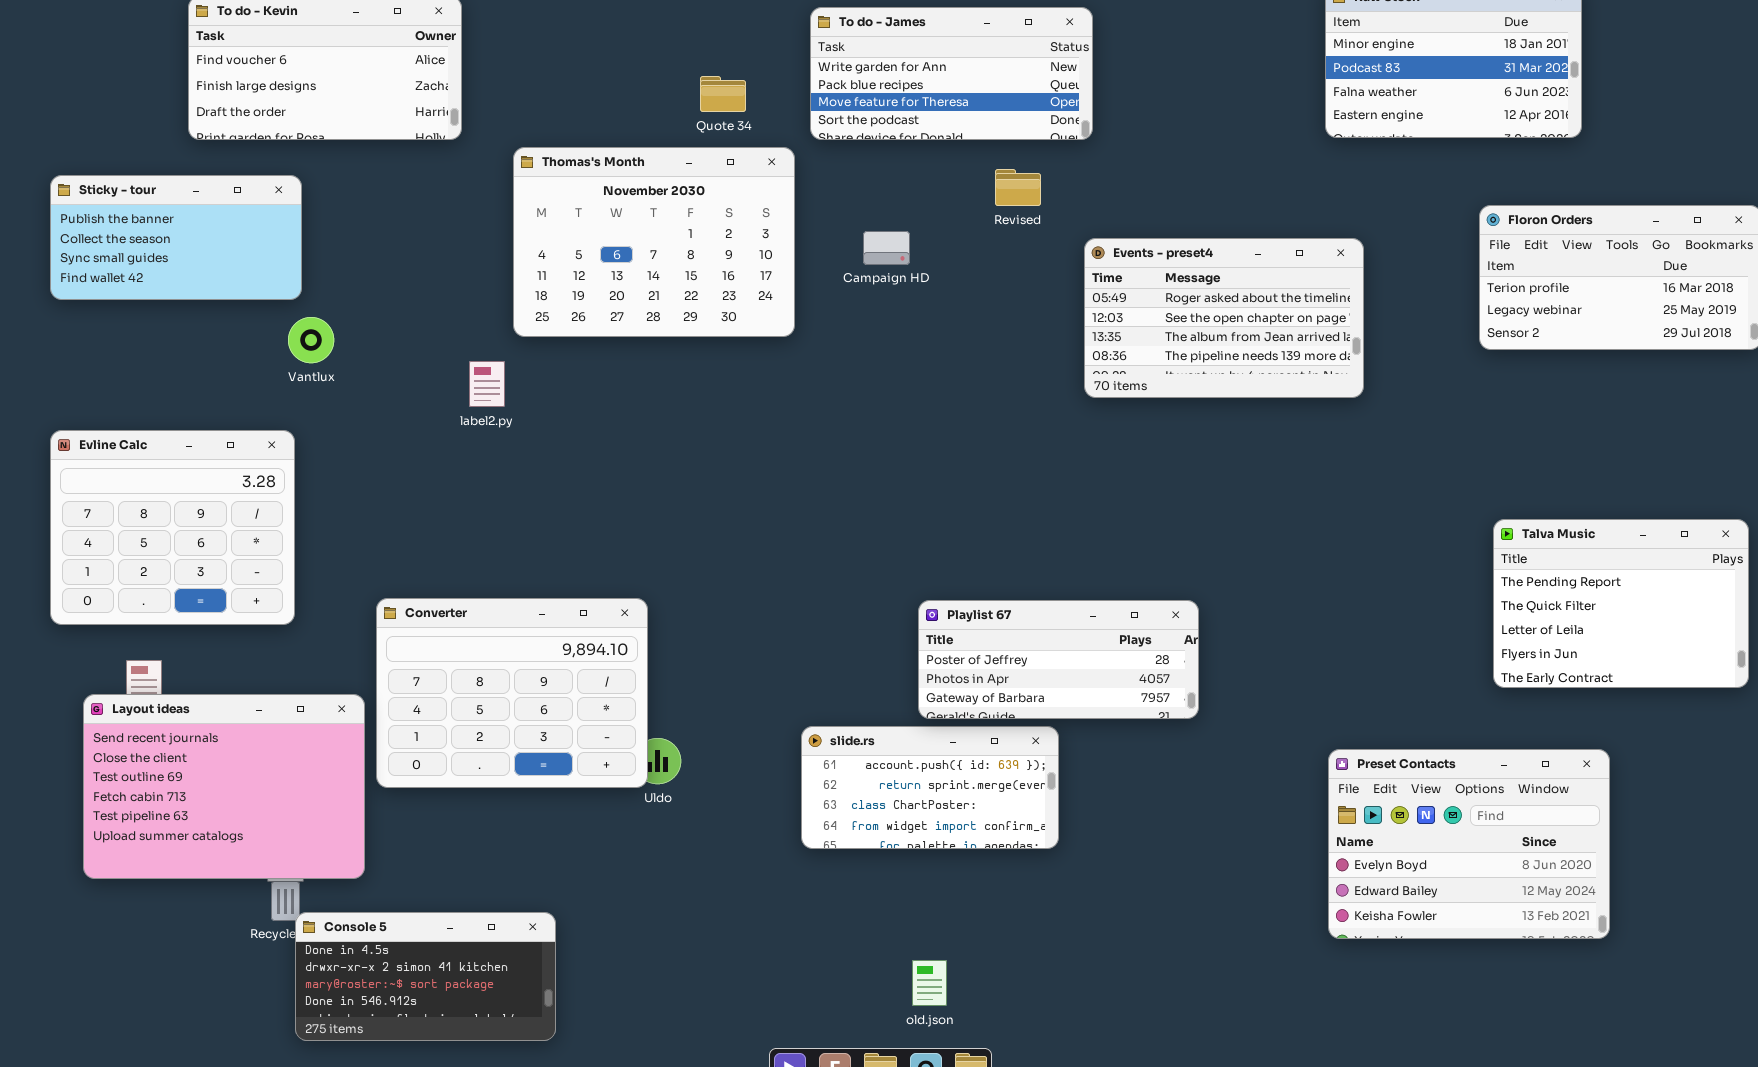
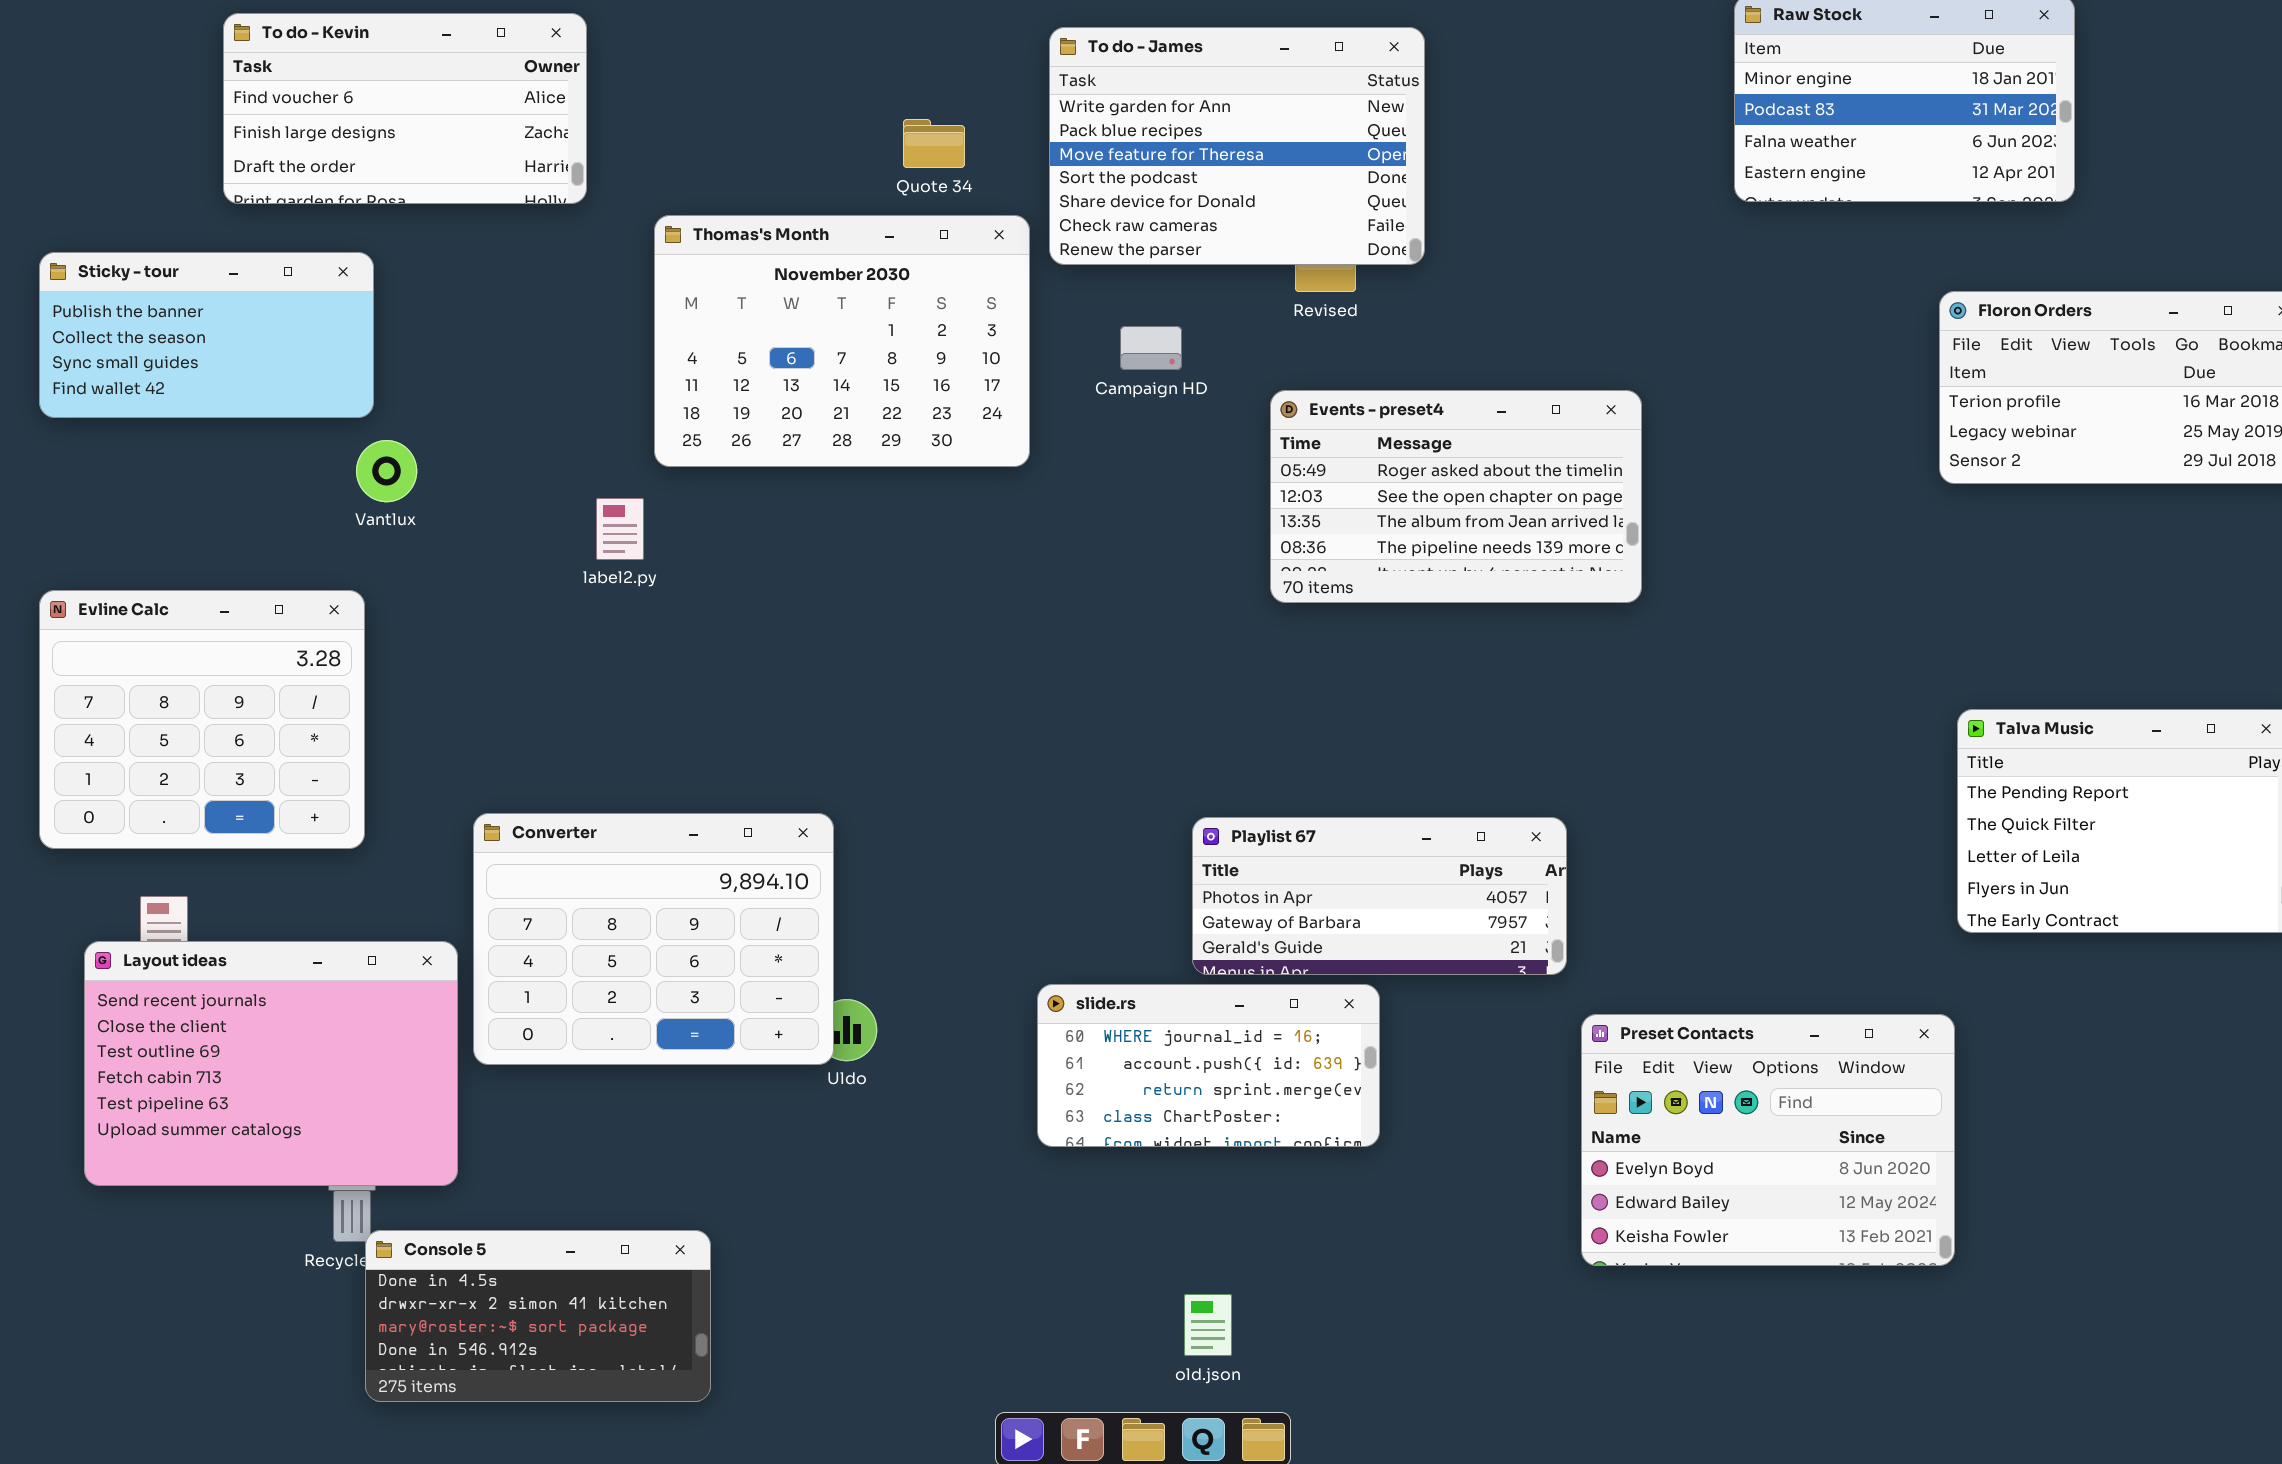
To do - James: [810,7,1093,140] -> [1049,27,1425,265], resized
Events - preset4: [1084,238,1364,398] -> [1270,390,1642,603], moved
Playlist 67: [918,600,1199,719] -> [1192,817,1567,975], scrolled down 1 row
slide.rs: [801,726,1059,849] -> [1037,984,1380,1147], scrolled up 1 row
Preset Contacts: [1328,749,1610,939] -> [1581,1014,1955,1266], moved

